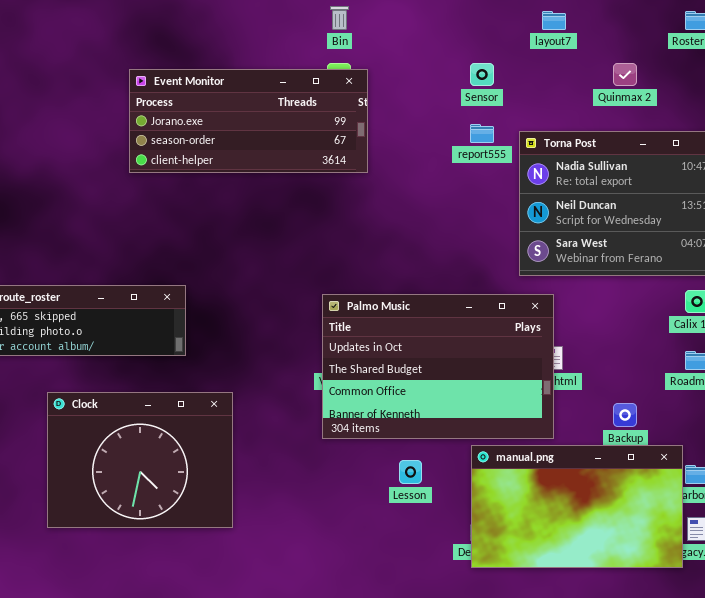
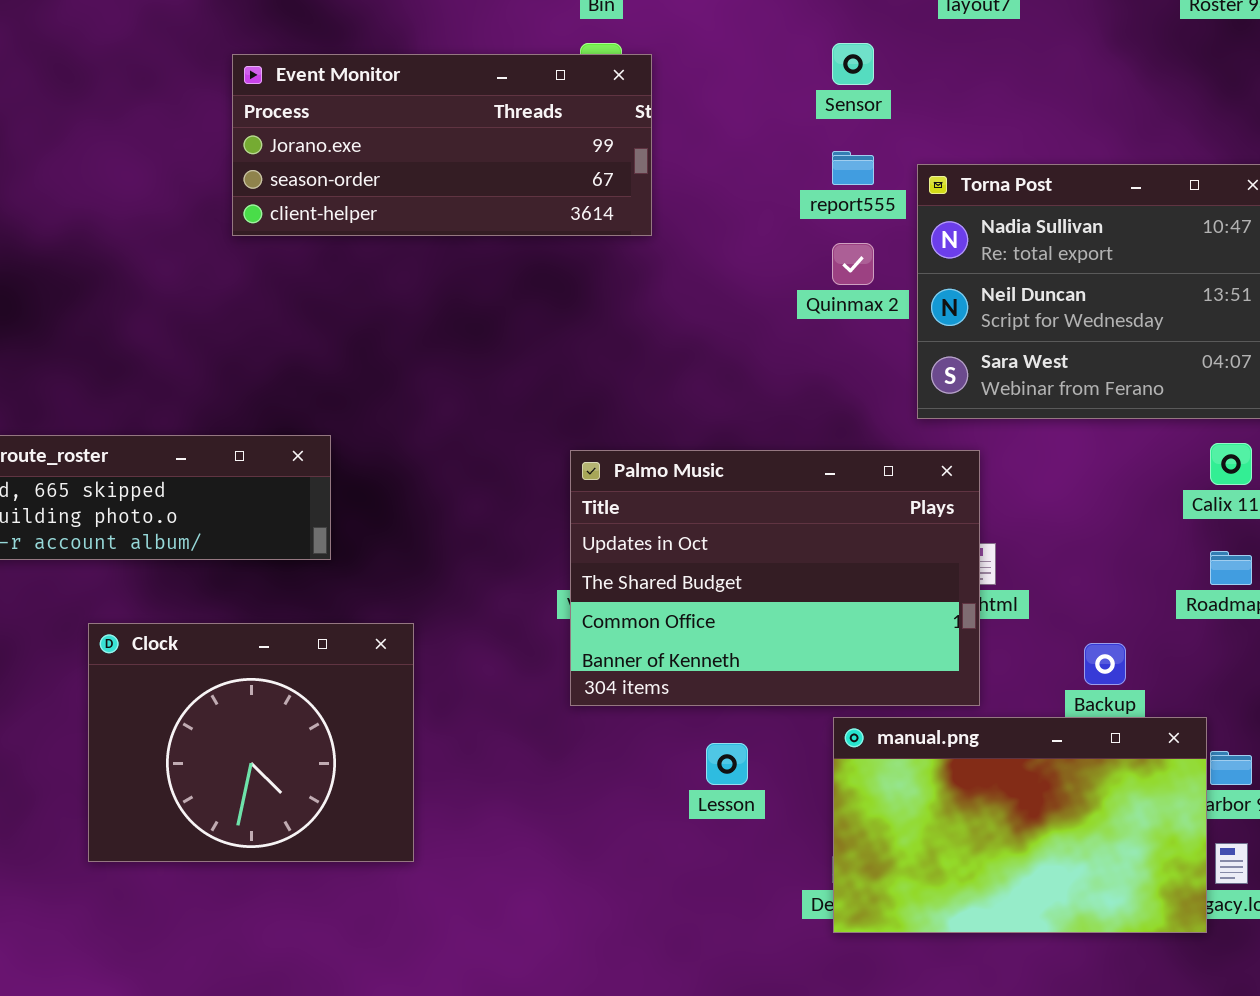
Quinmax 2: [613,63,637,86] -> [832,243,874,285], moved

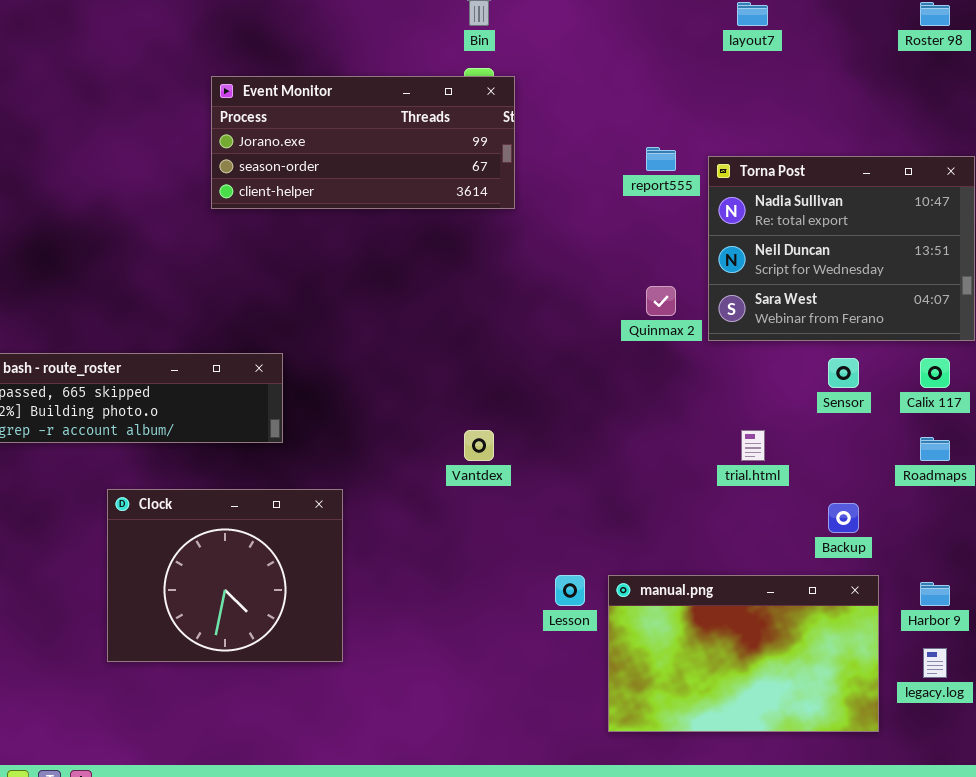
Sensor: [832,43,874,85] -> [828,358,859,388], moved
Quinmax 2: [832,243,874,285] -> [646,286,676,316], moved
Palmo Music: [570,450,980,706] -> none, closed
manual.png: [833,717,1207,933] -> [608,575,879,732], moved

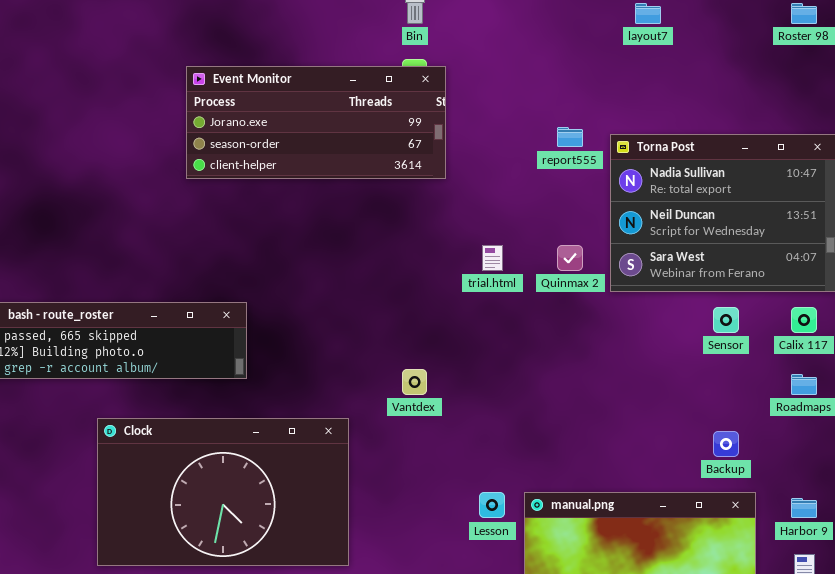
trial.html: [741,430,765,461] -> [482,245,503,271], moved
Clock: [107,489,343,662] -> [97,418,349,566], resized

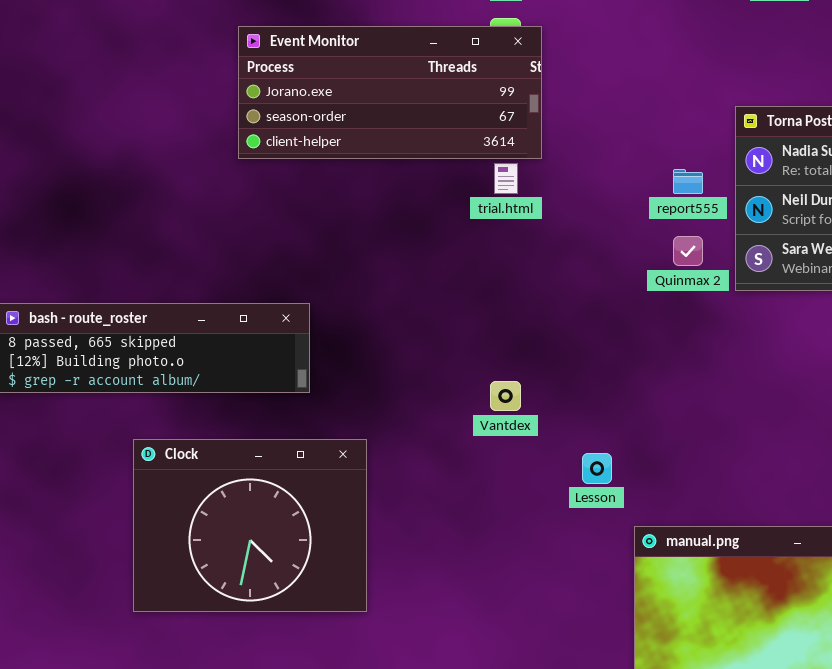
report555: [557,127,583,147] -> [673,169,703,194], moved
trial.html: [482,245,503,271] -> [494,163,518,194], moved
Clock: [97,418,349,566] -> [133,439,367,612], resized
Lesson: [479,492,505,518] -> [582,453,612,484], moved

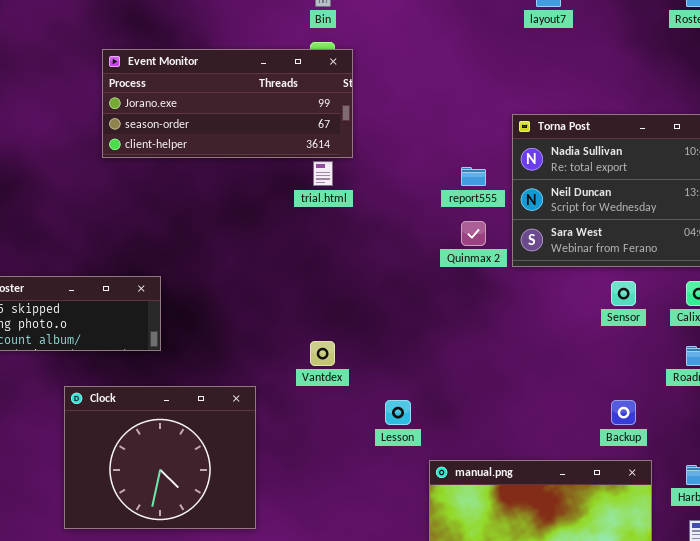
Clock: [133,439,367,612] -> [64,386,256,529], moved

